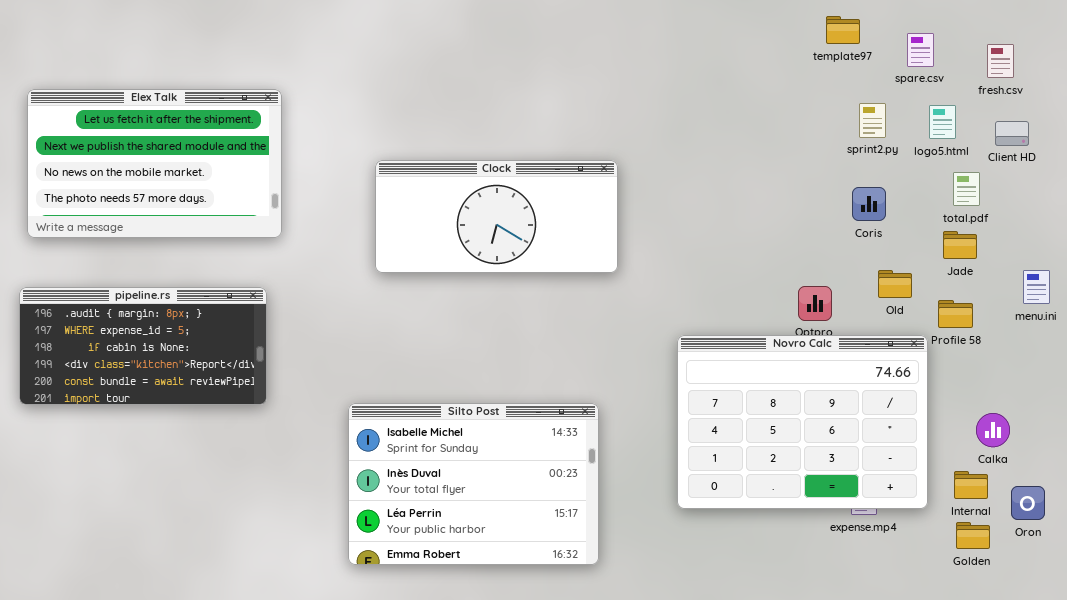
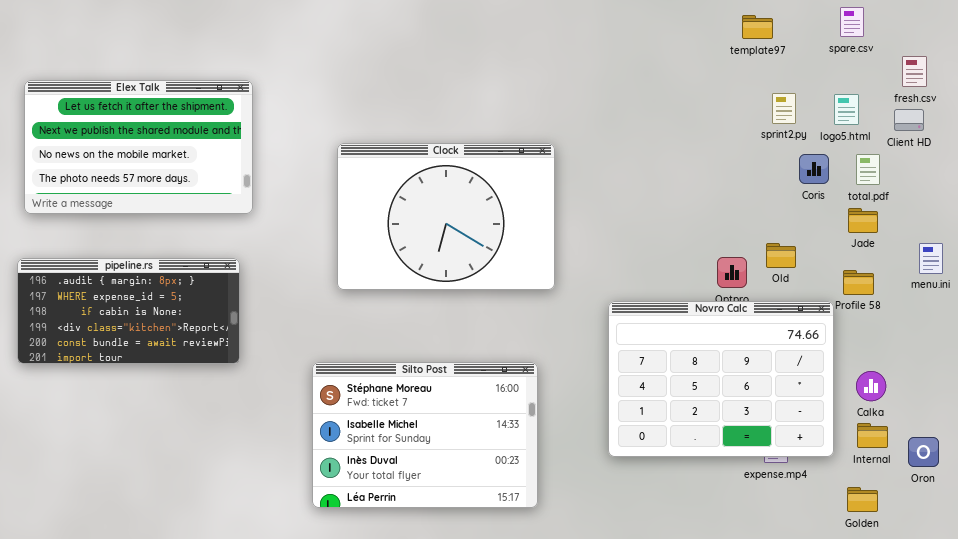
spare.csv: [907,33,934,67] -> [840,7,864,37], moved
fresh.csv: [987,44,1014,78] -> [902,56,927,87], moved
Clock: [375,160,618,273] -> [337,143,555,290], resized
Coris: [852,187,886,221] -> [799,154,829,184], moved
Old: [878,270,912,298] -> [766,243,796,268], moved
Silto Post: [348,403,599,565] -> [312,362,538,508], scrolled up 1 row
Calka: [976,413,1010,447] -> [856,371,886,401], moved
Golden: [956,522,990,549] -> [847,487,878,512], moved

